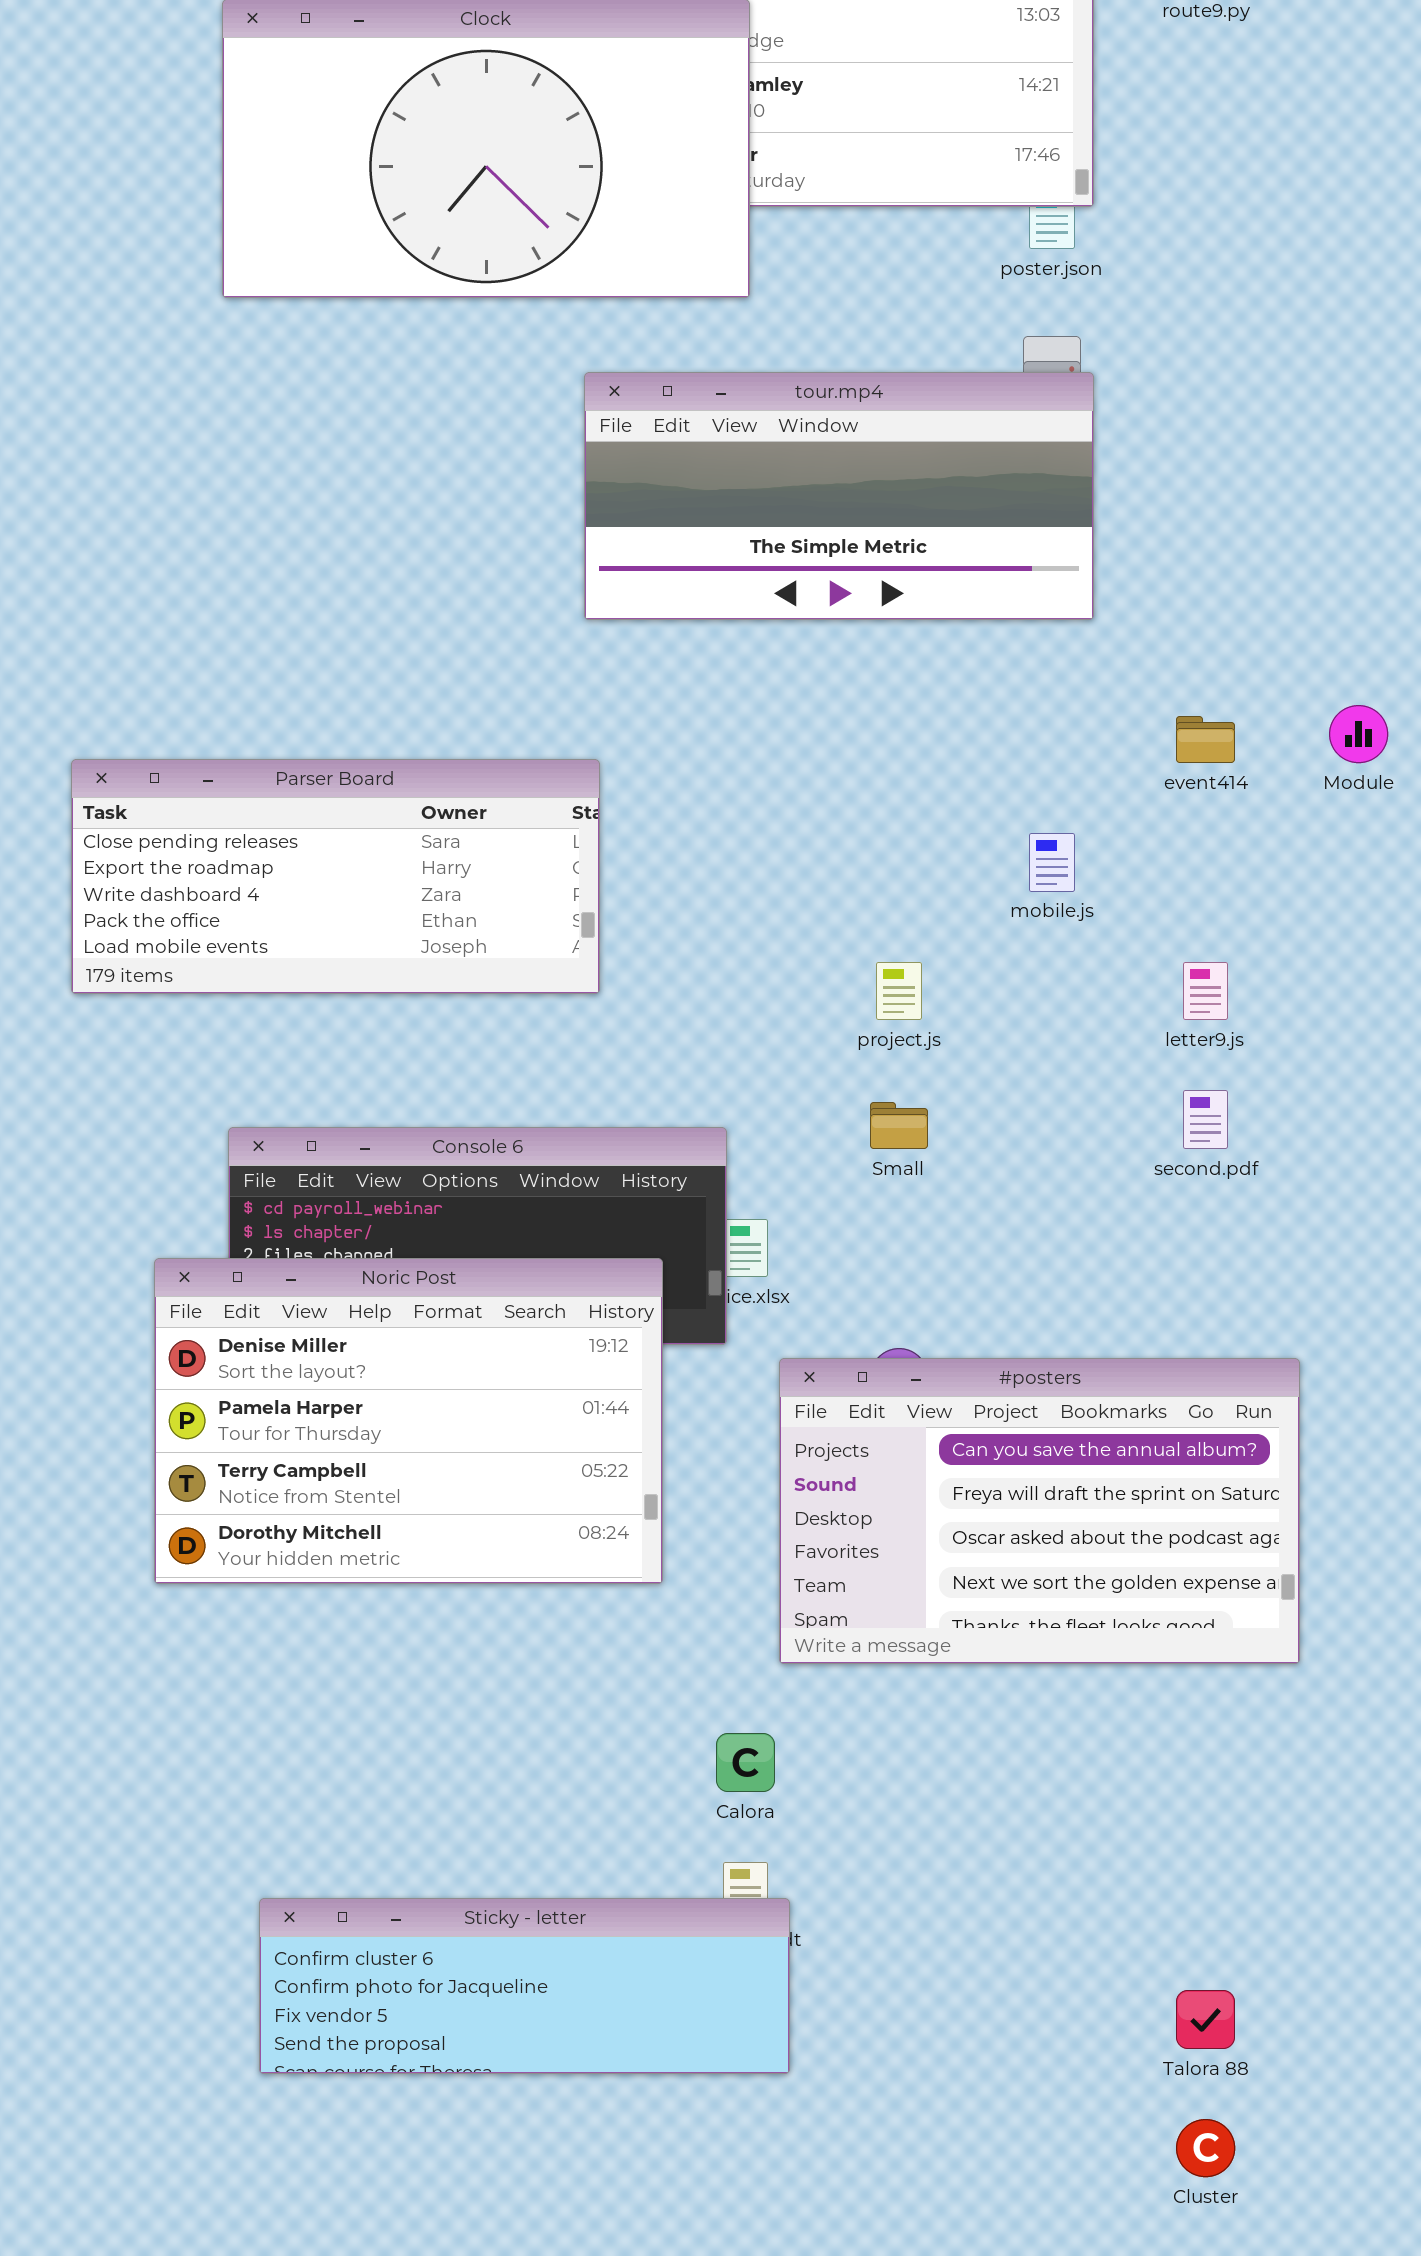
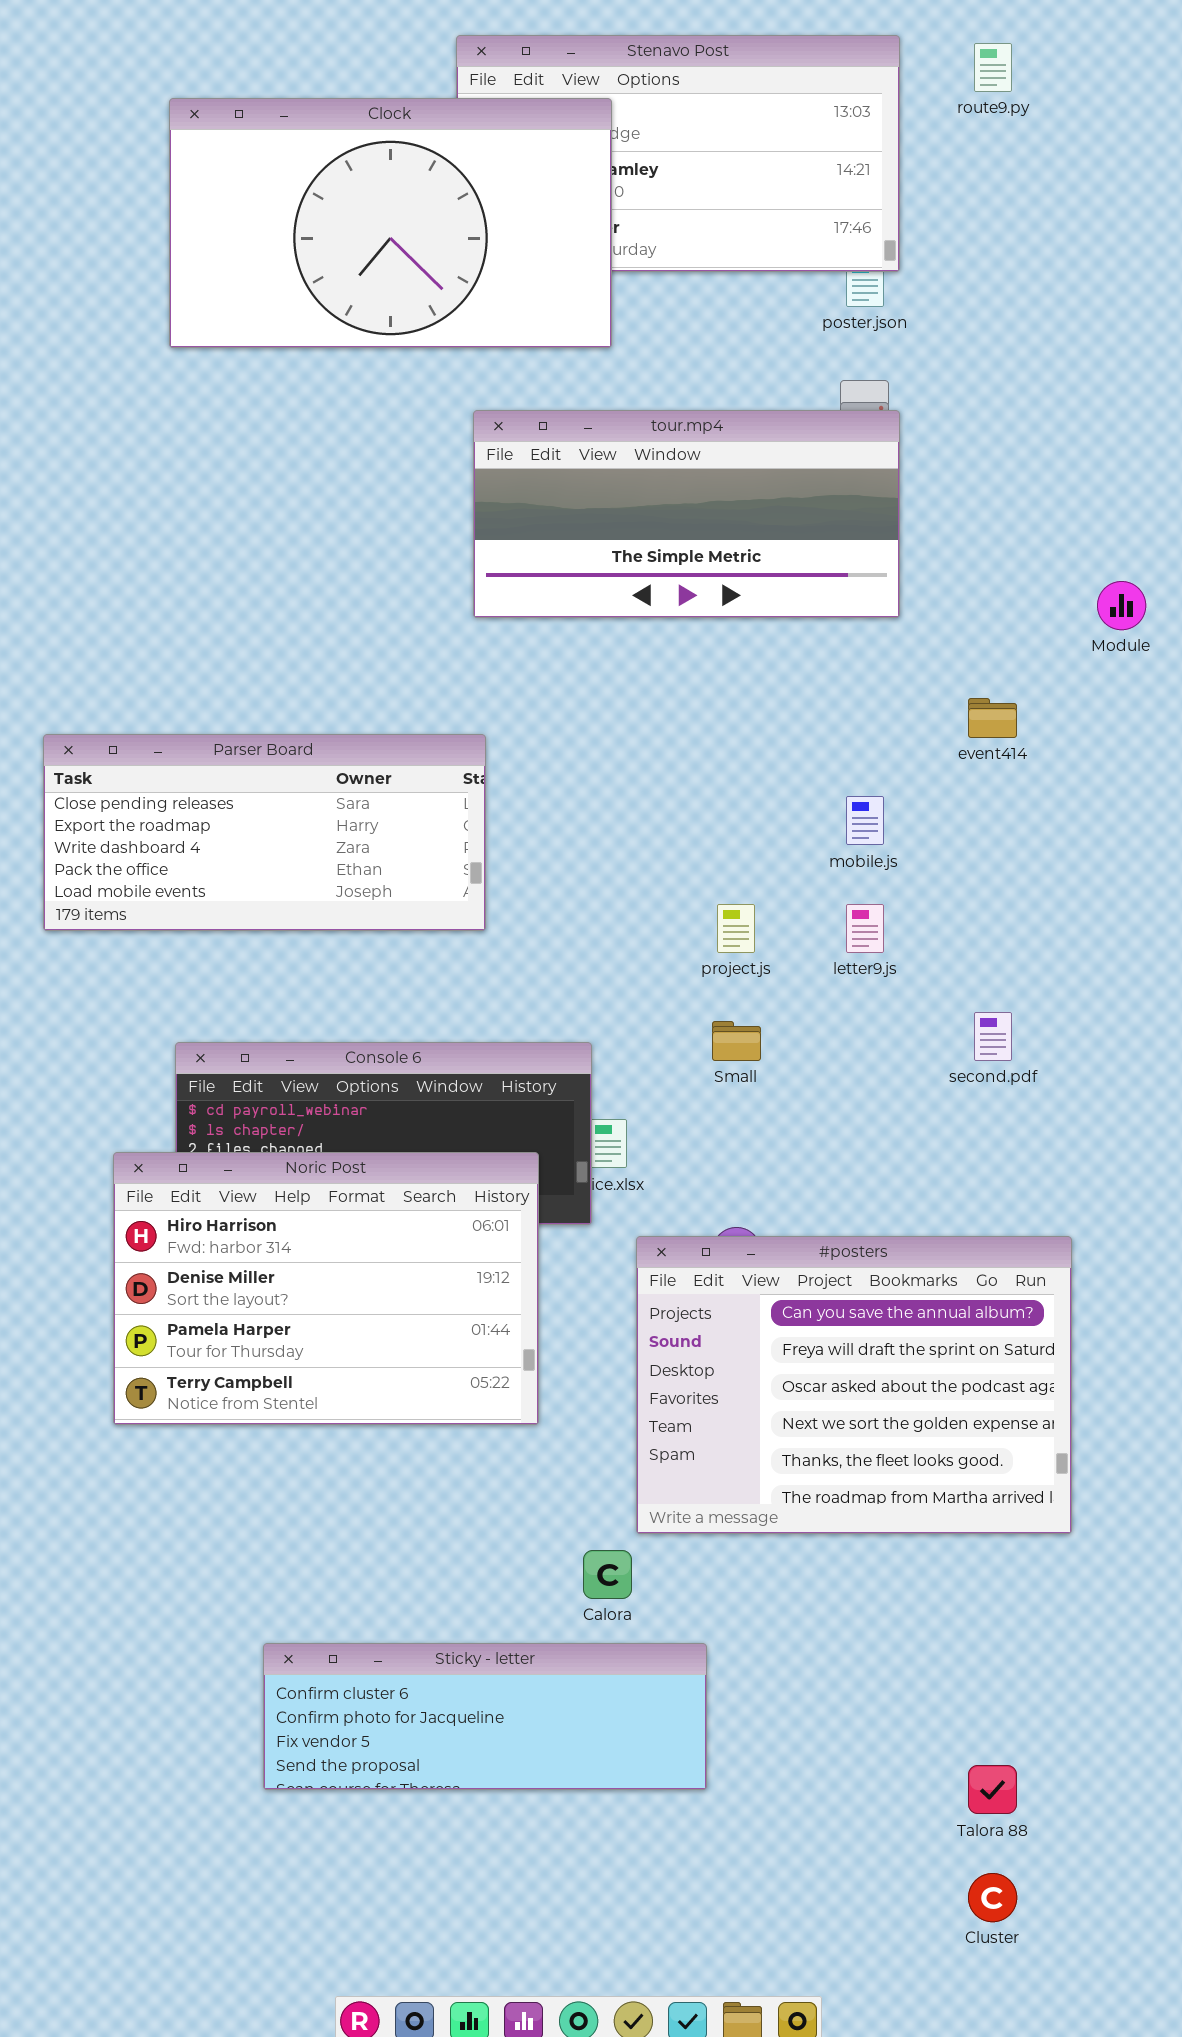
Module: [1329,705,1388,763] -> [1097,581,1146,630], moved
letter9.js: [1183,962,1228,1020] -> [846,904,884,953], moved
Noric Post: [154,1258,663,1584] -> [113,1152,539,1425], scrolled up 1 row
#posters: [779,1358,1300,1664] -> [636,1236,1072,1534], resized
Sticky - letter: [259,1898,790,2074] -> [263,1643,707,1790], moved

